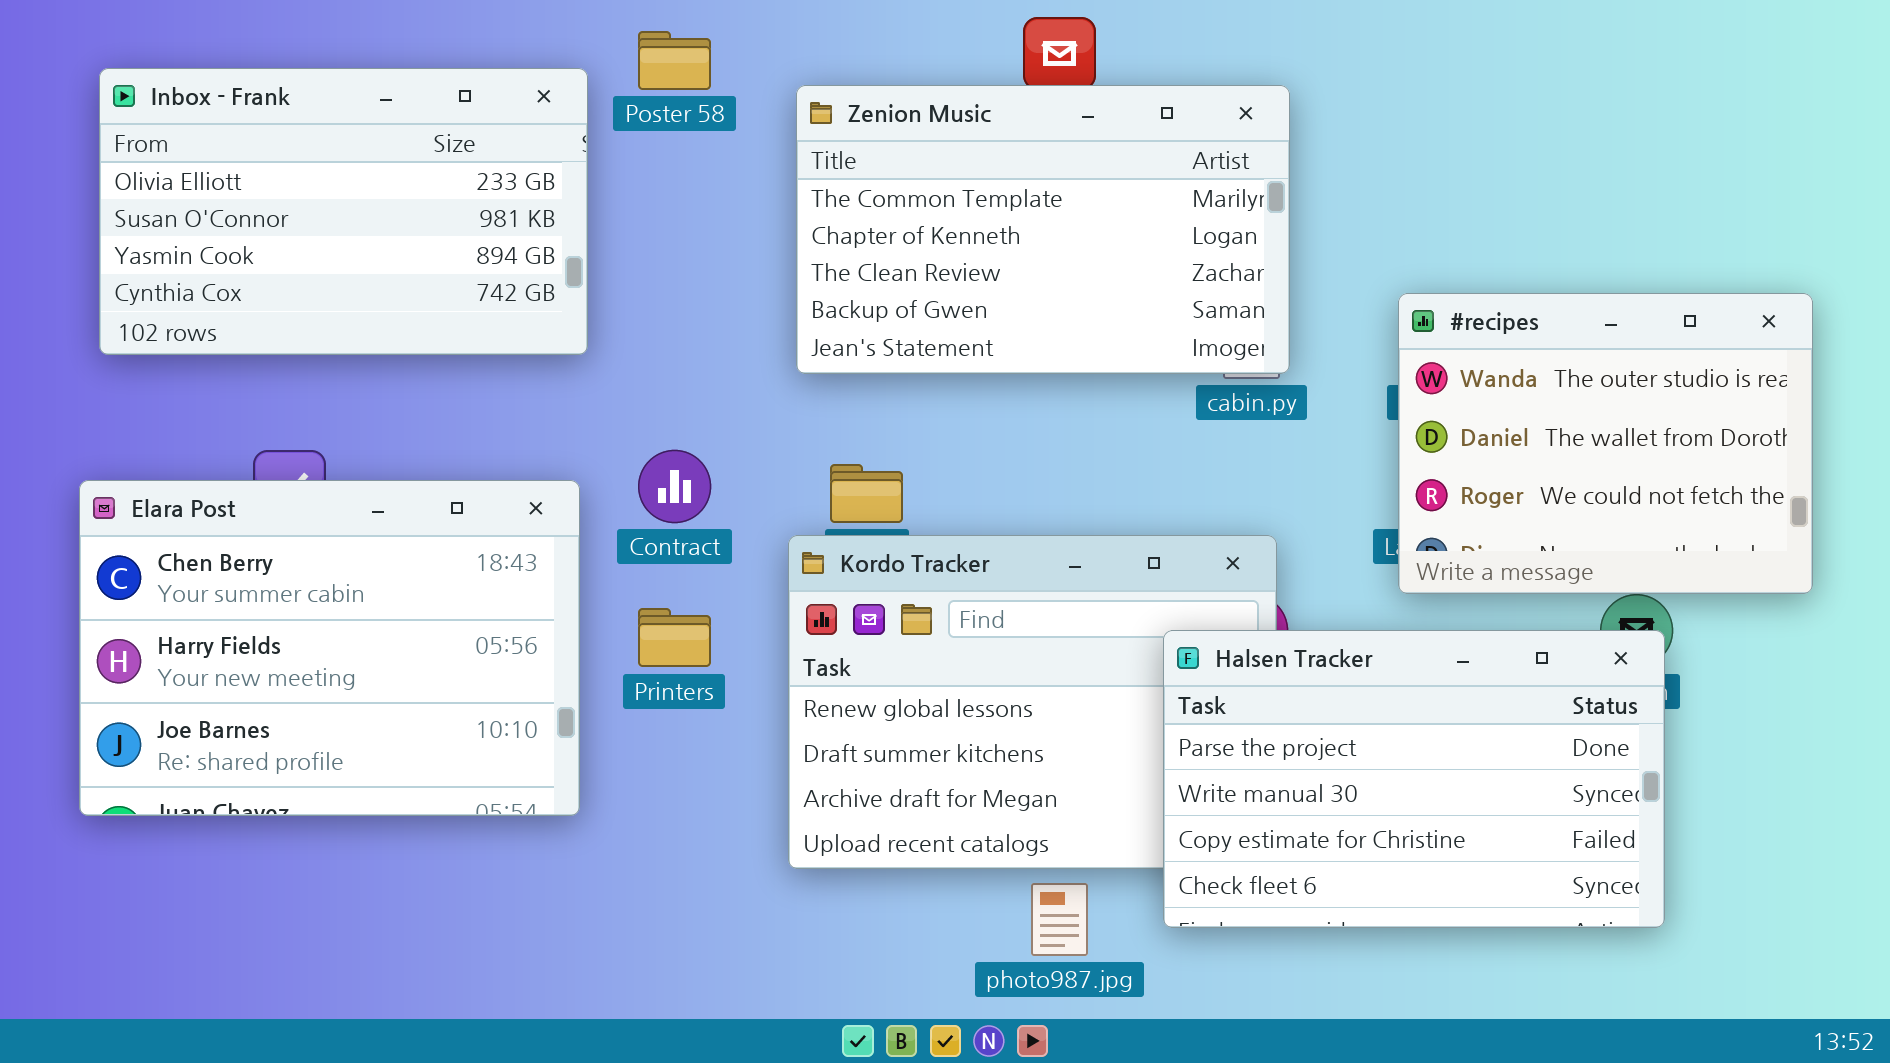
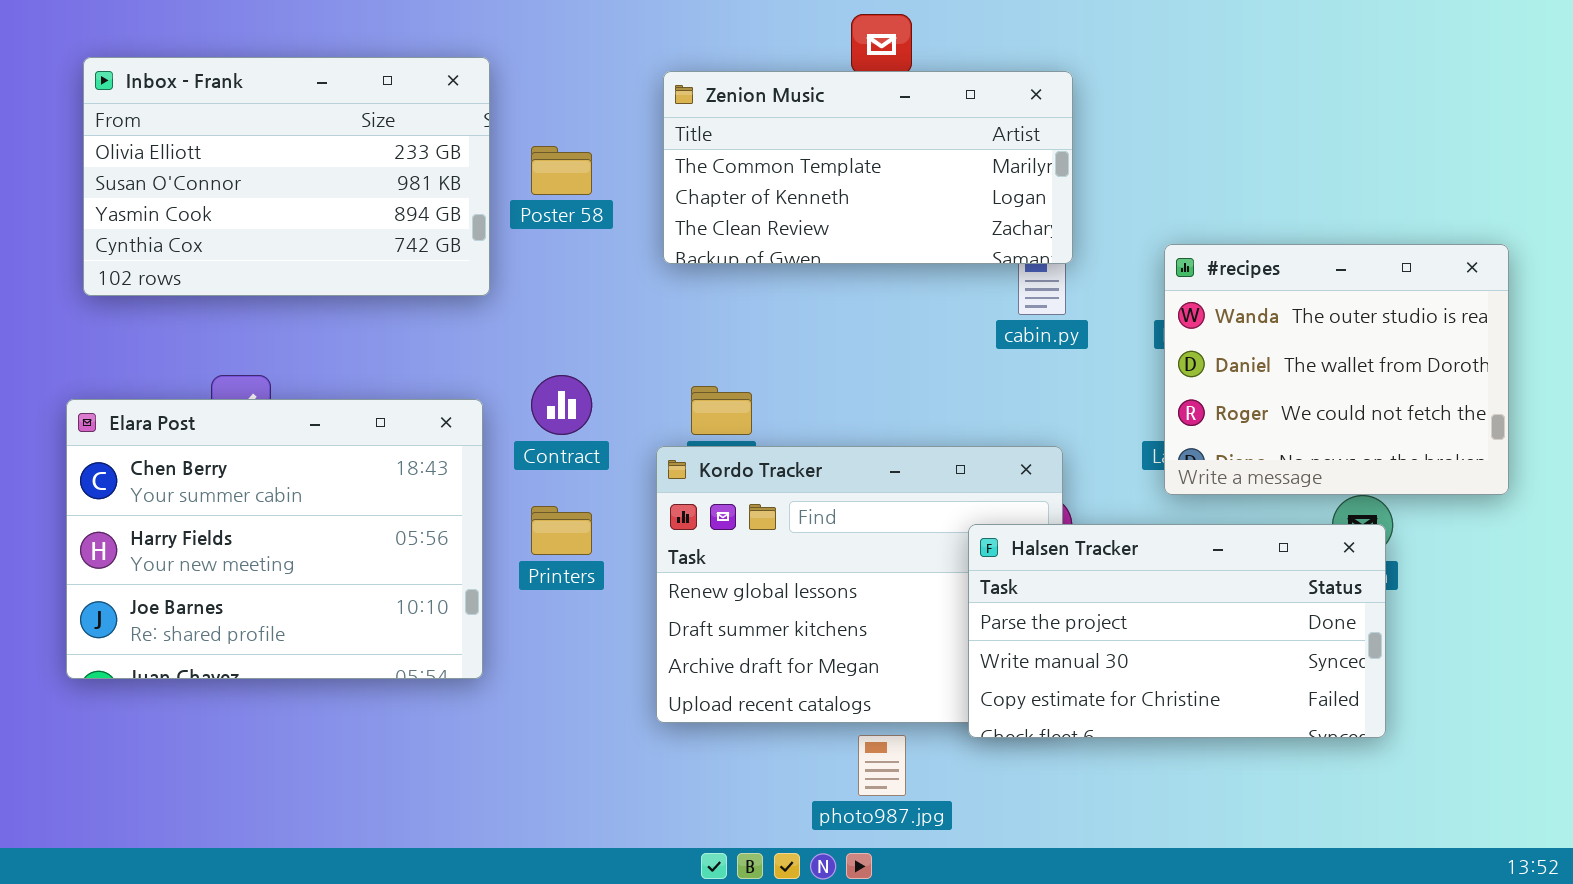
Poster 58: [638,31,711,90] -> [531,146,592,195], moved
Zenion Music: [796,85,1290,374] -> [663,71,1073,264], resized
Halsen Tracker: [1163,630,1665,928] -> [968,524,1386,738], resized

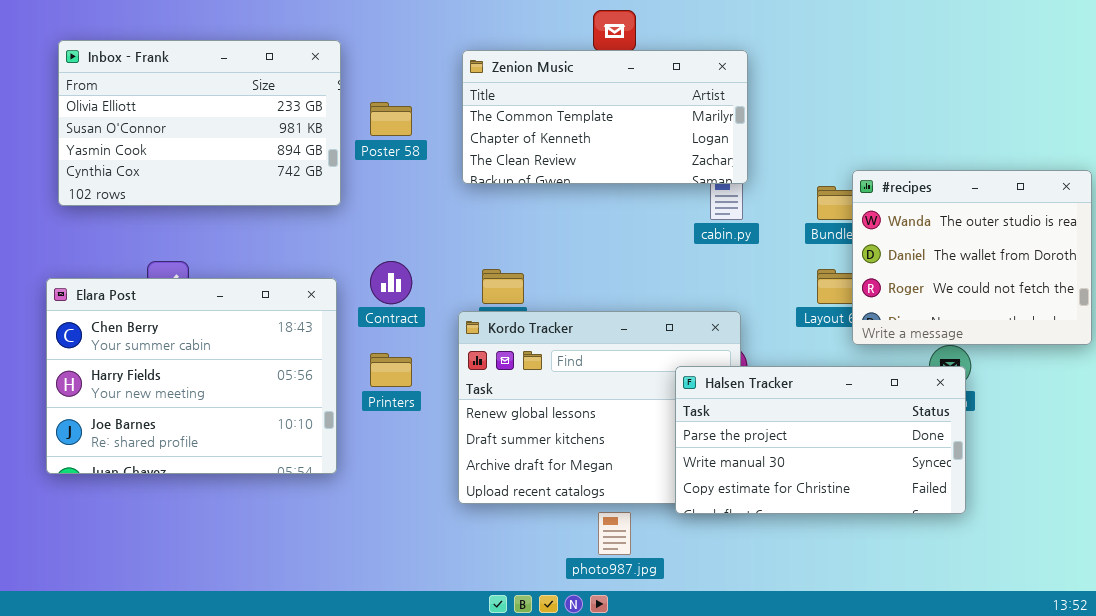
#recipes: [1164,244,1509,495] -> [852,170,1092,345], moved

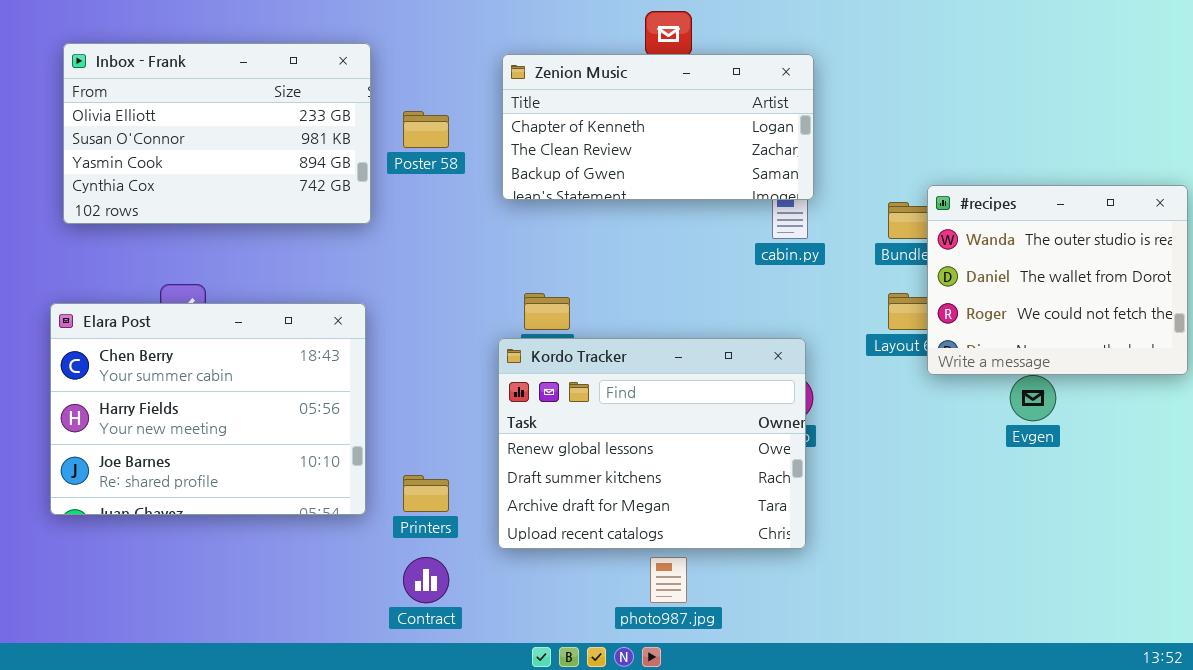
Zenion Music: [462,50,748,184] -> [502,54,814,200], scrolled down 1 row
Contract: [370,261,412,304] -> [403,557,449,603], moved
Printers: [370,353,412,387] -> [403,475,449,512], moved
Halsen Tracker: [675,366,966,514] -> none, closed

